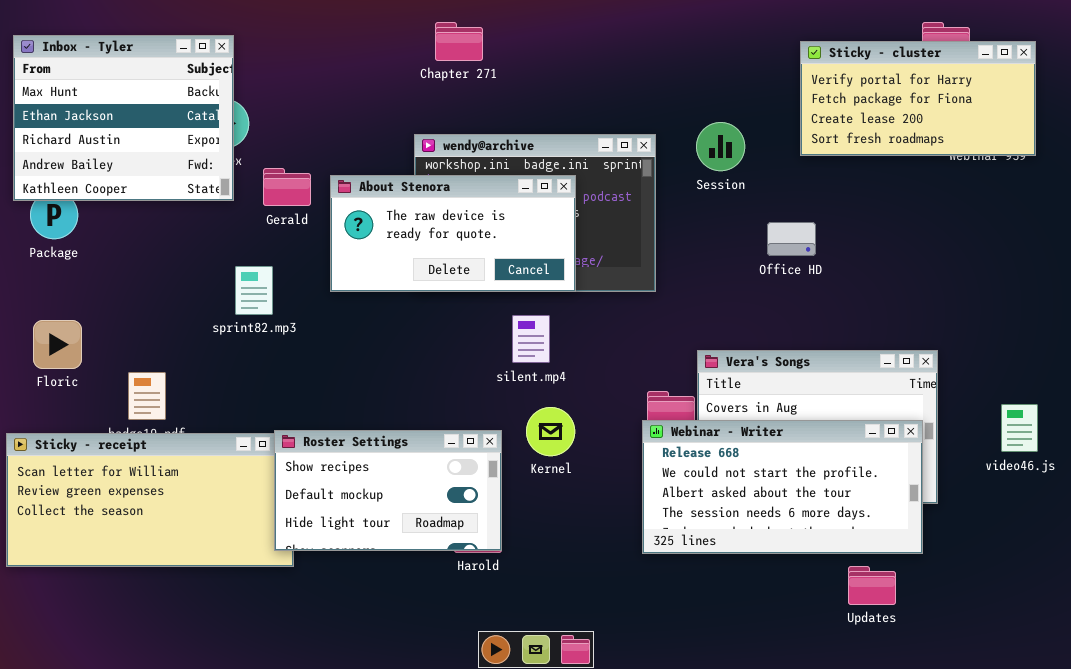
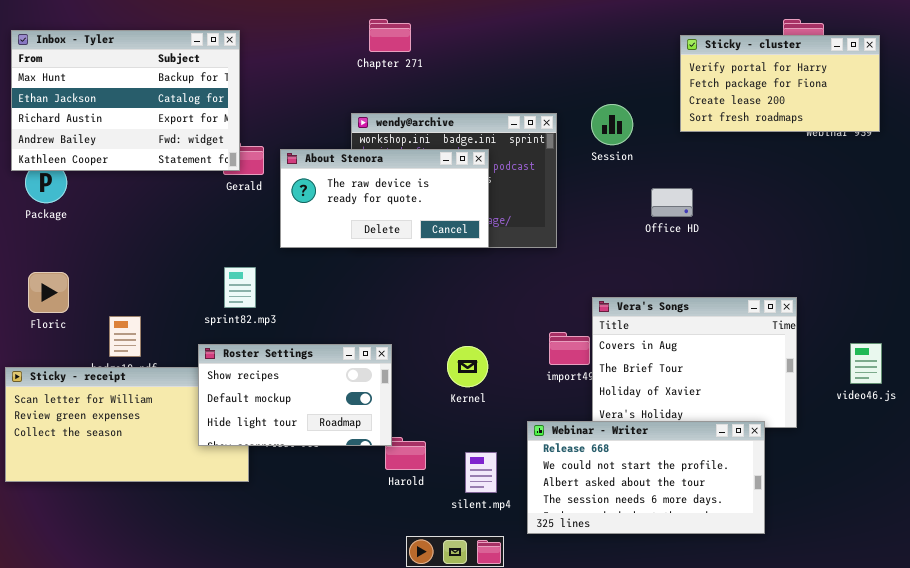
Inbox - Tyler: [13,35,234,201] -> [11,30,240,171], resized
sprint82.mp3: [235,266,273,315] -> [224,267,256,308], moved
silent.mp4: [512,315,550,363] -> [465,452,497,493], moved
Webinar - Writer: [642,420,923,554] -> [527,421,765,534], moved
Roster Settings: [274,430,502,551] -> [198,344,392,446], moved

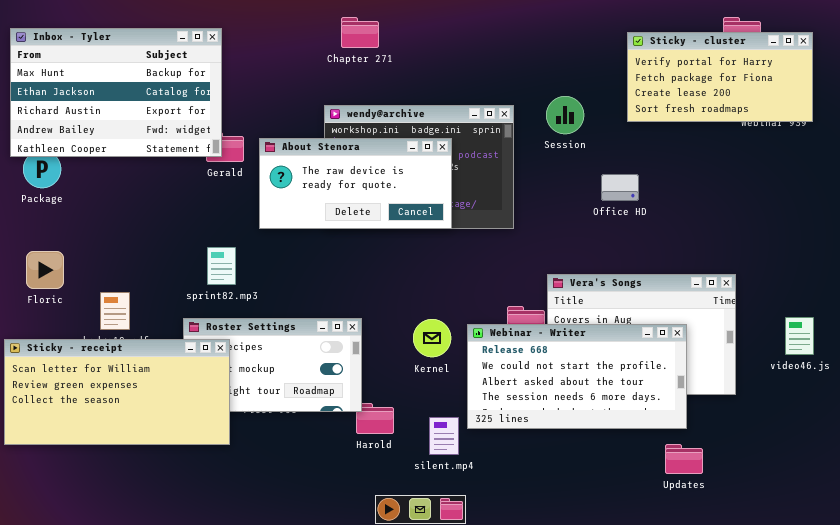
Sticky - receipt: [5,367,249,482] -> [4,339,230,445], raised
Webinar - Writer: [527,421,765,534] -> [467,324,687,429], moved

